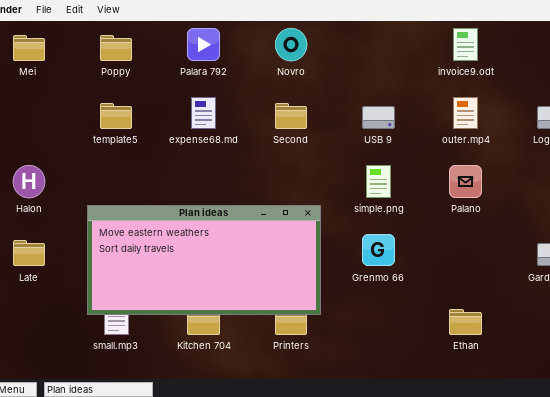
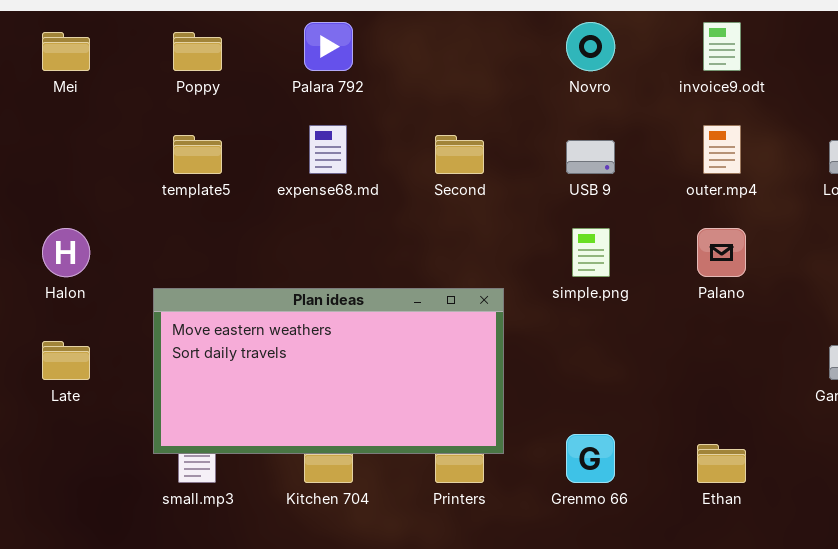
Novro: [275,28,307,61] -> [566,22,615,71], moved
Grenmo 66: [362,234,395,266] -> [566,434,615,483], moved

